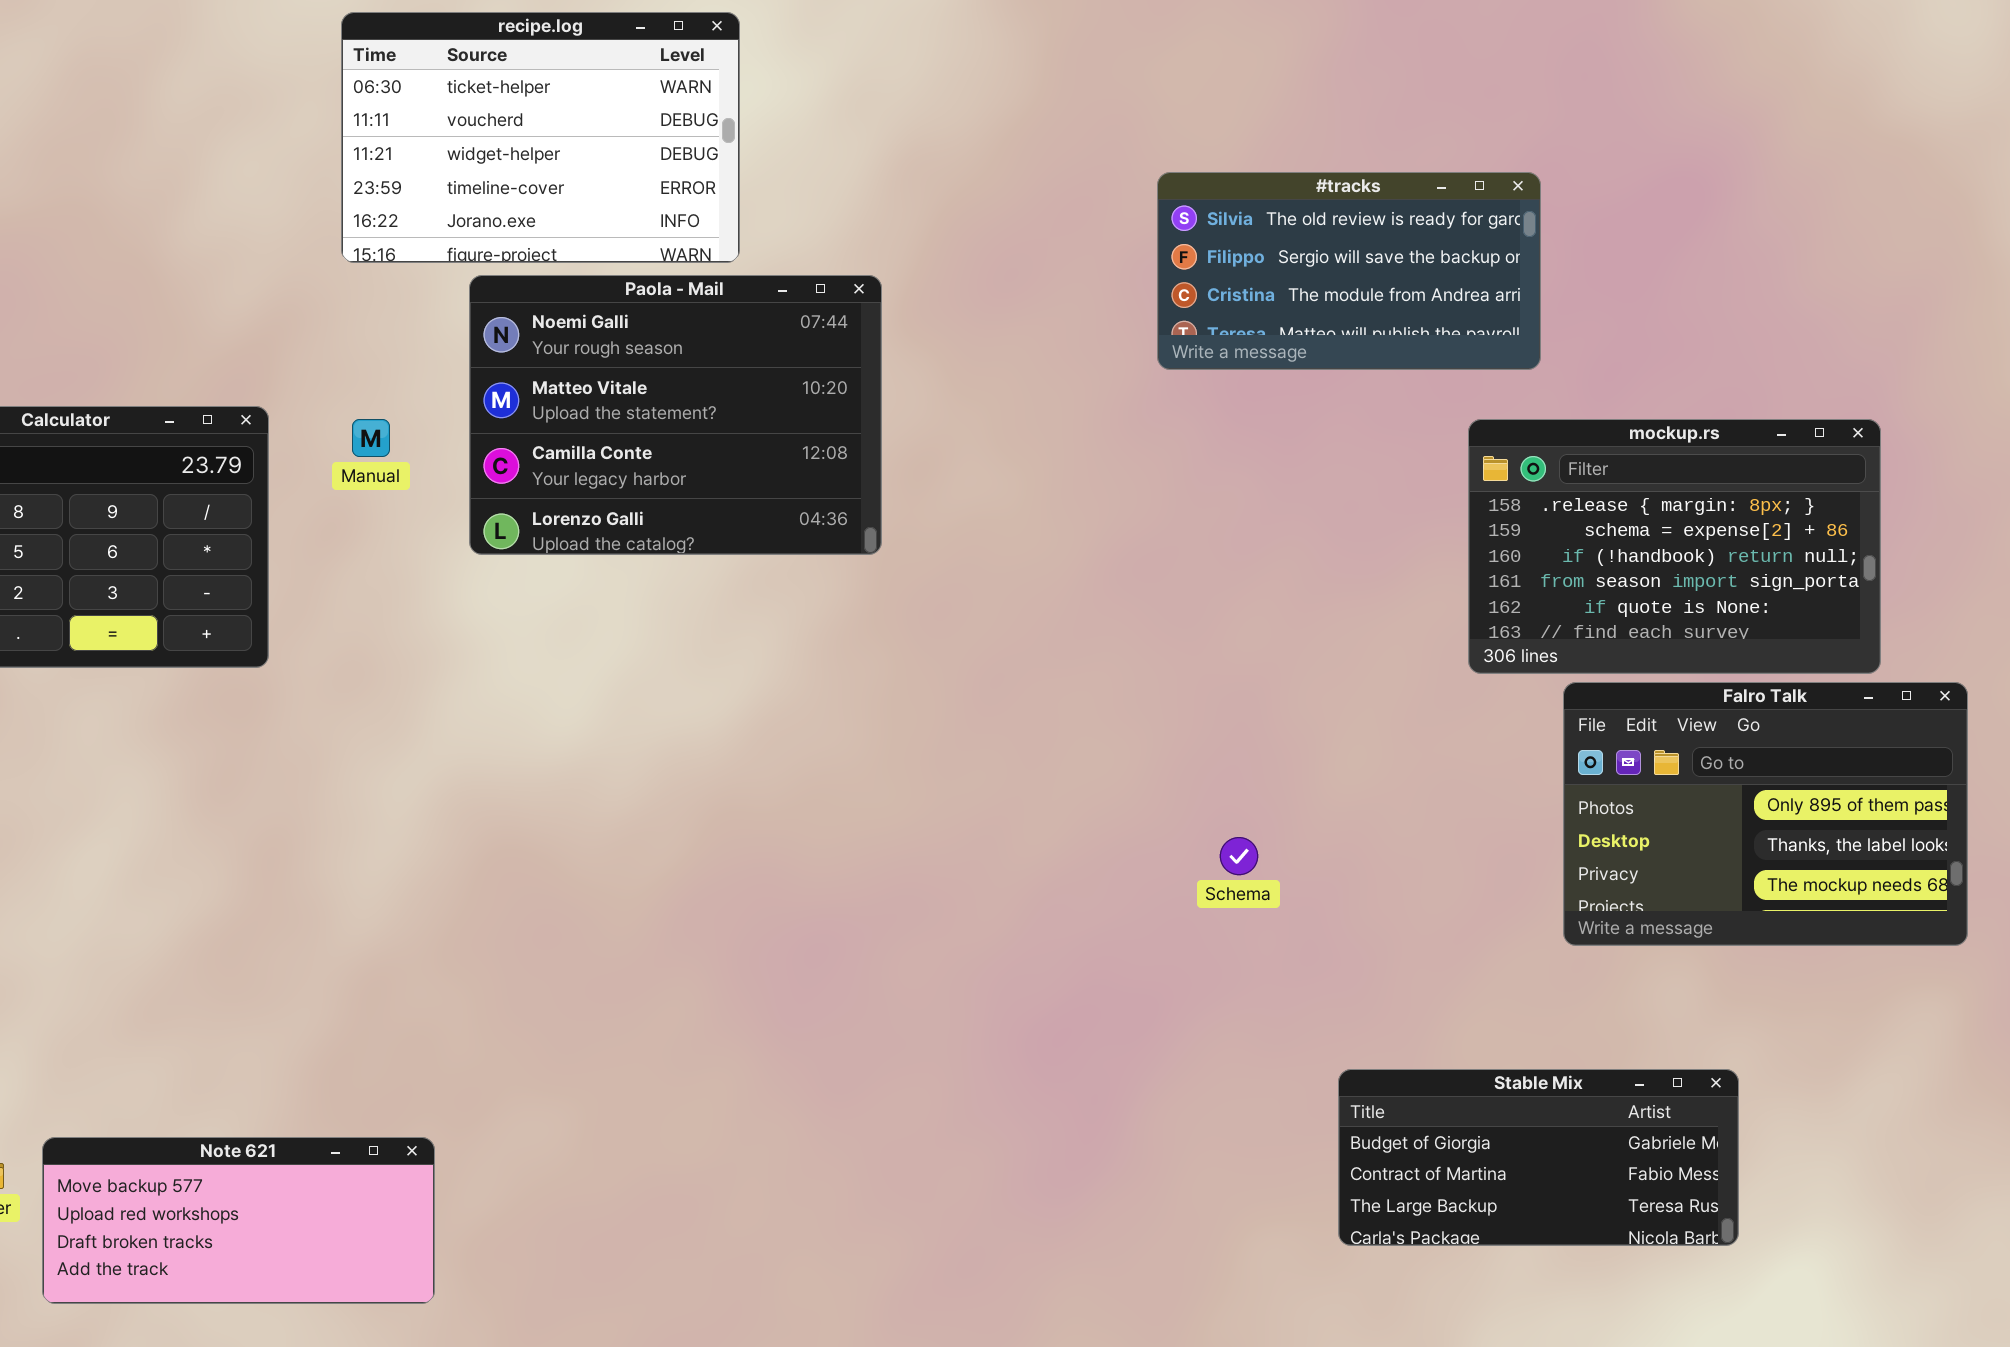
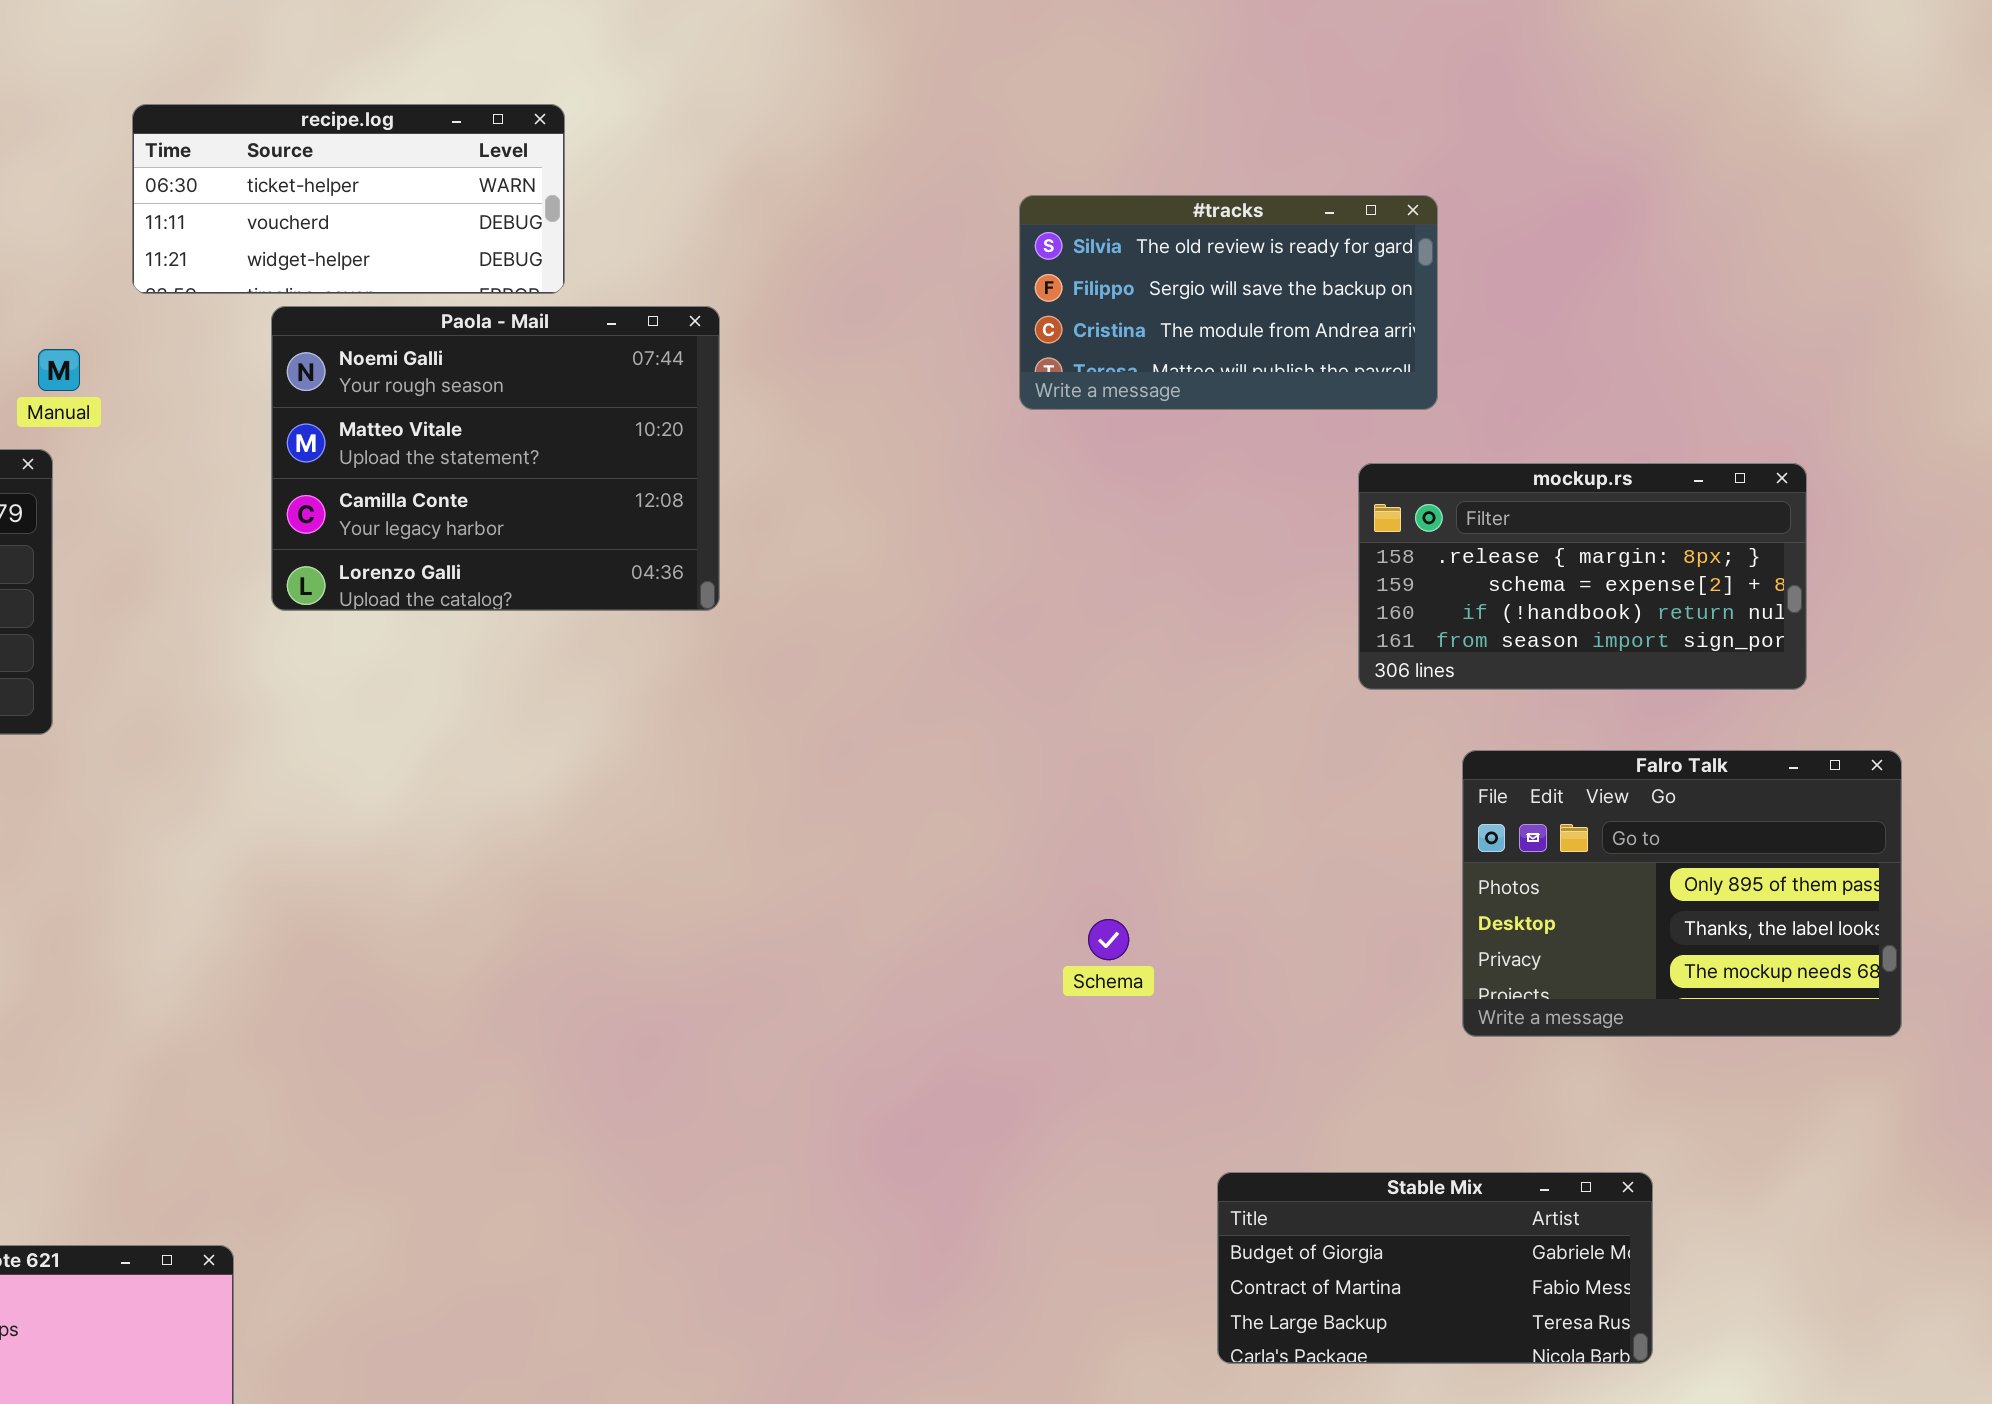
recipe.log: [341,12,740,263] -> [132,104,565,294], resized
Manual: [352,419,390,457] -> [38,349,80,391], moved
mockup.rs: [1468,419,1881,674] -> [1358,463,1807,690], resized

